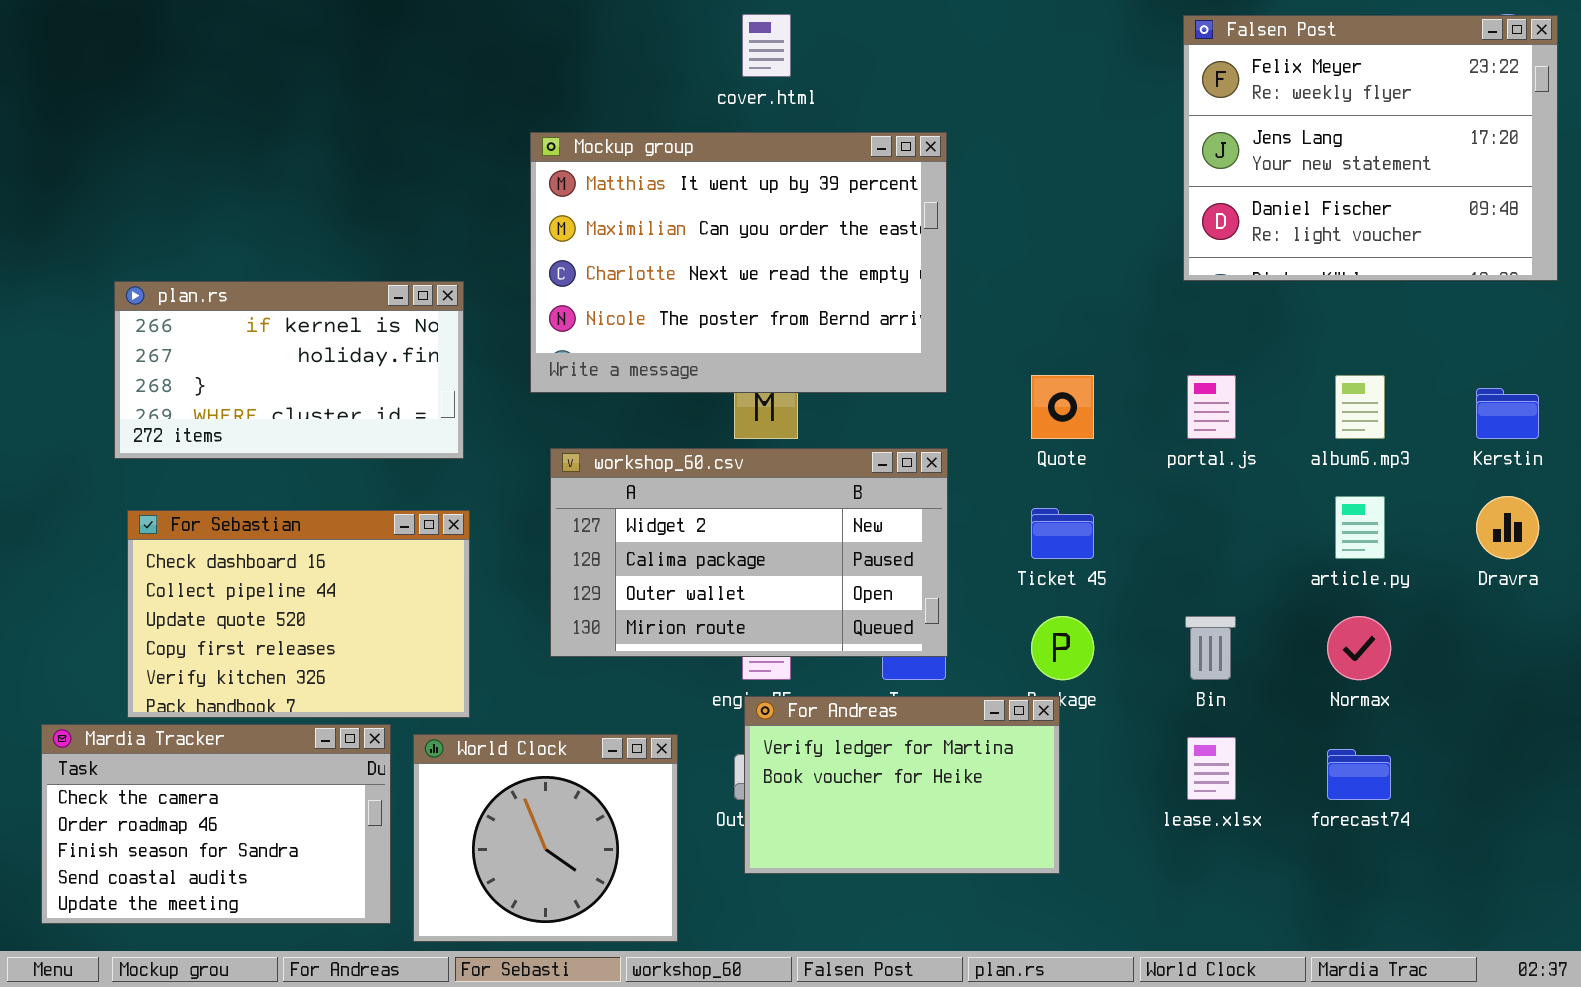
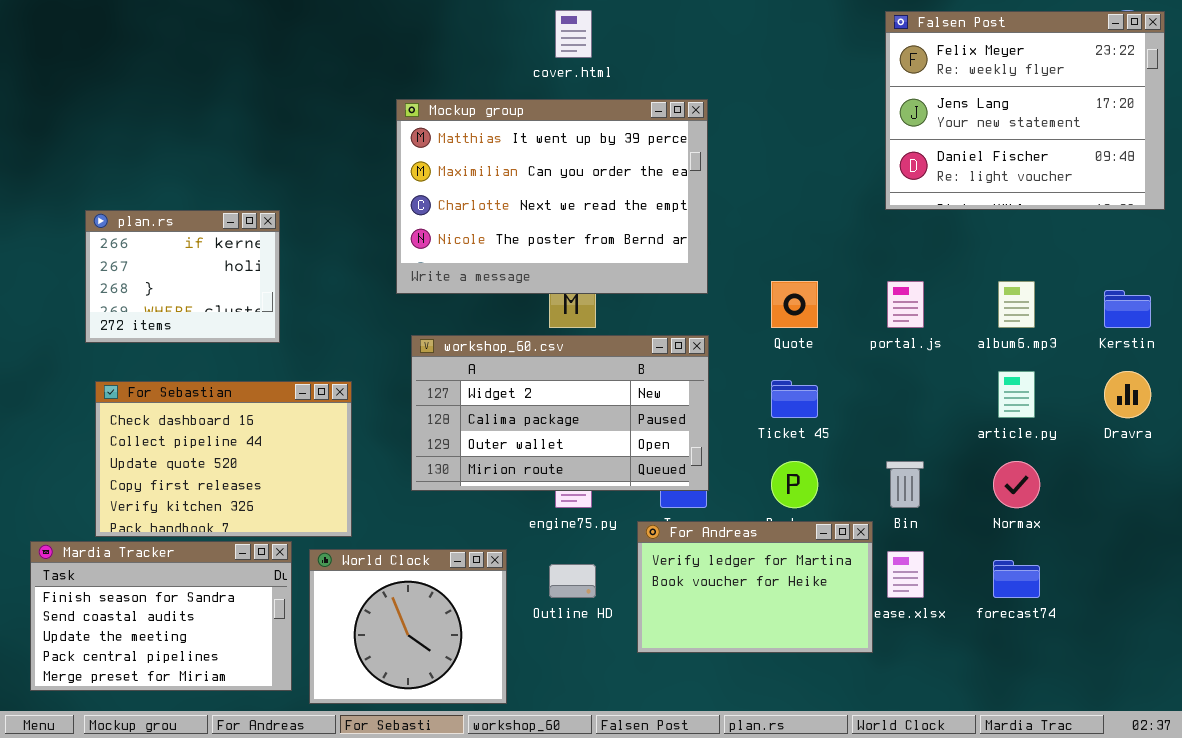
plan.rs: [114,281,464,459] -> [85,210,280,343], resized
For Andreas: [744,696,1060,874] -> [637,521,873,653], moved
Mardia Tracker: [41,724,391,924] -> [30,541,292,691], scrolled down 2 rows

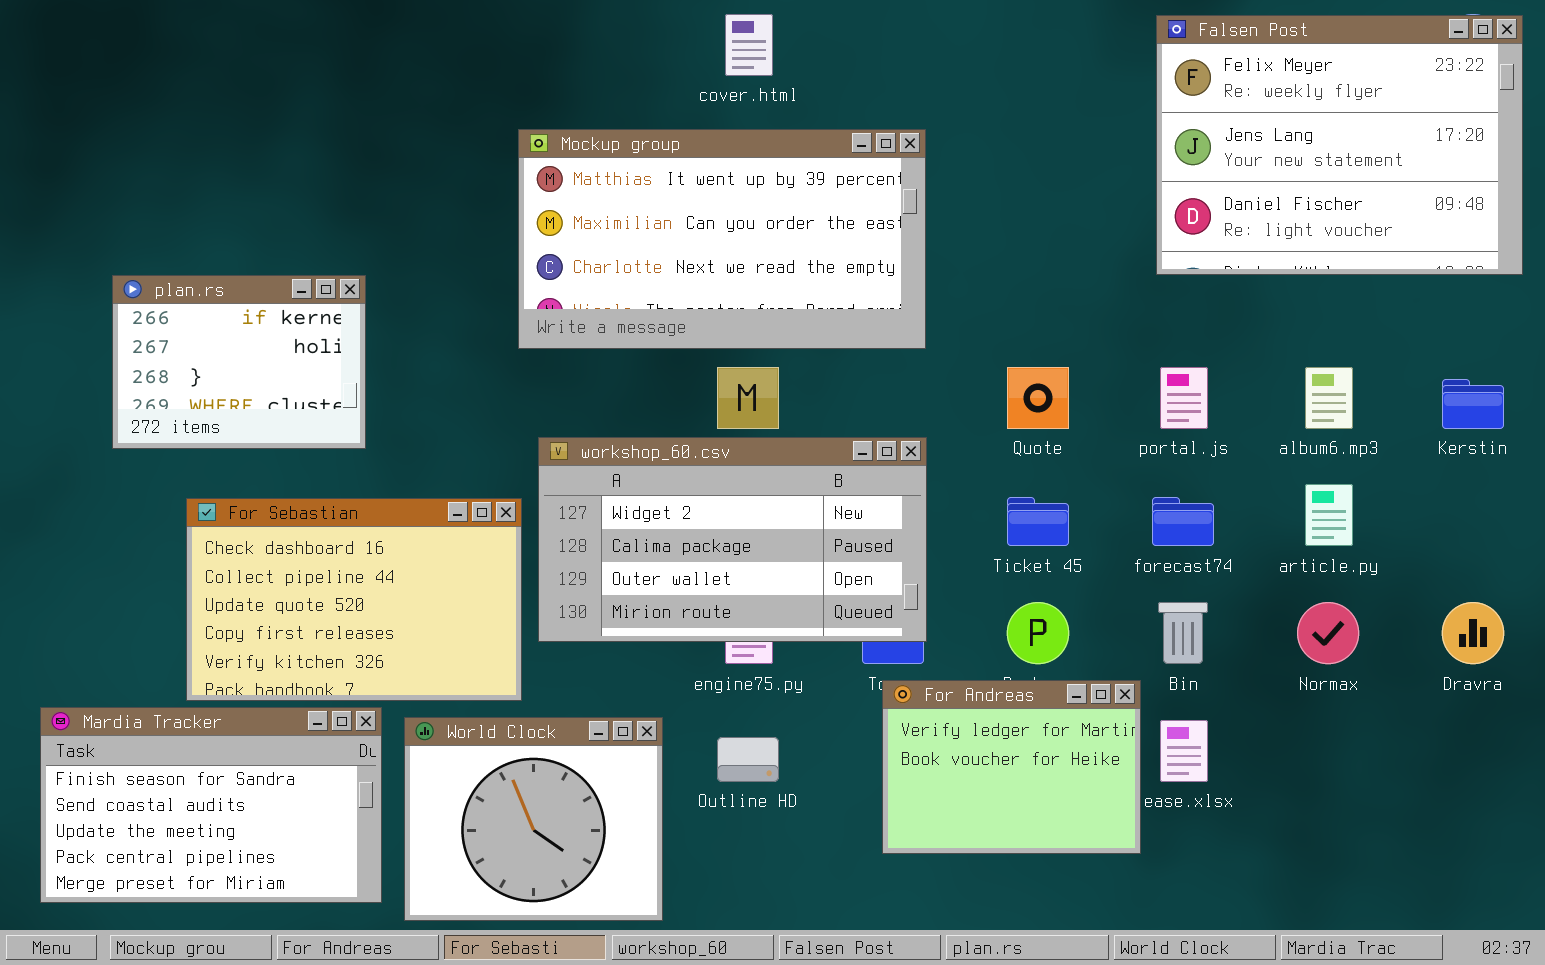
Mockup group: [396,99,708,294] -> [518,129,926,349], resized
Dravra: [1104,371,1151,418] -> [1442,602,1504,664], moved
For Sebastian: [95,381,352,537] -> [186,498,522,701], moved
For Andreas: [637,521,873,653] -> [882,680,1141,854], resized
forecast74: [993,560,1040,598] -> [1152,497,1214,546], moved

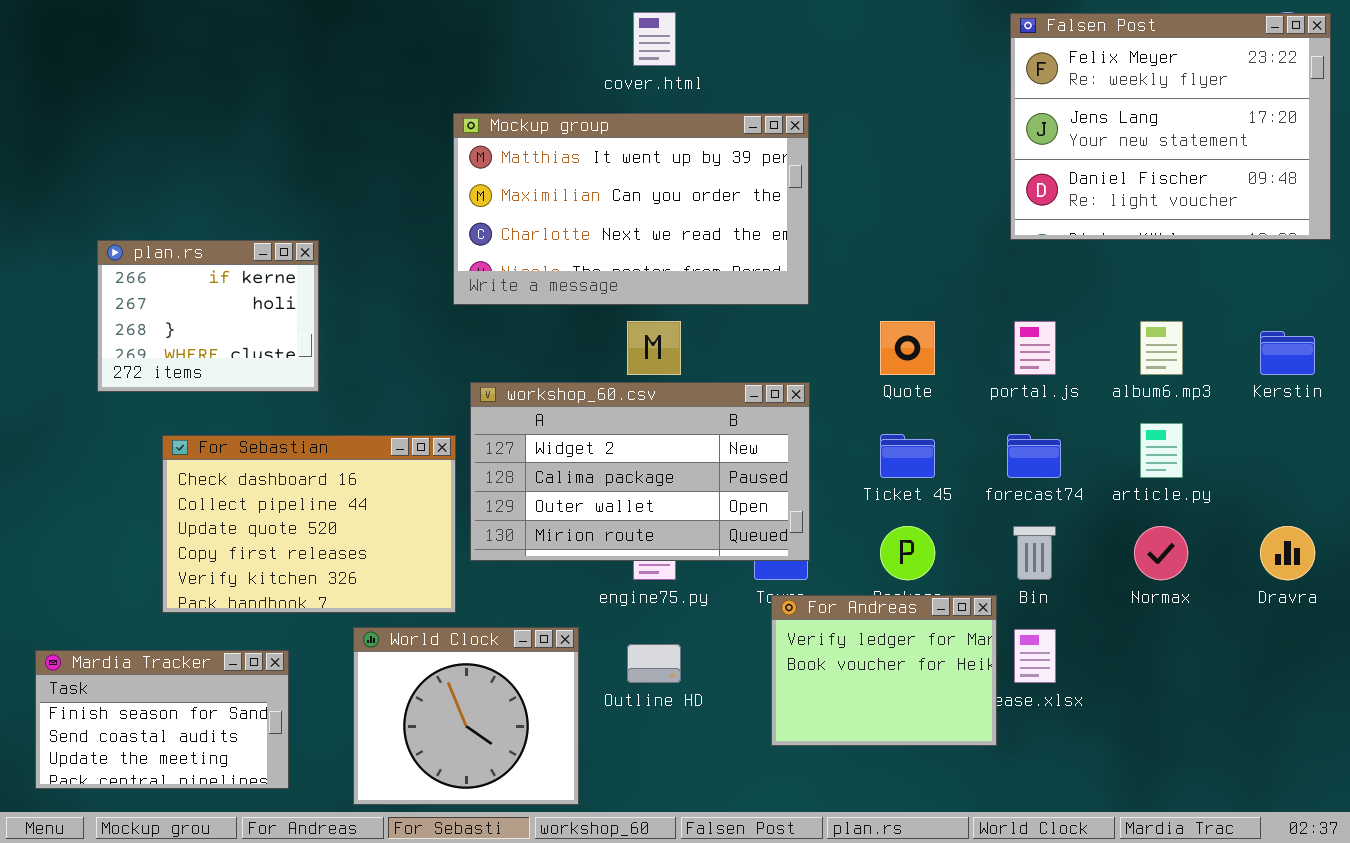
Mardia Tracker: [40,707,382,903] -> [35,650,289,789], resized

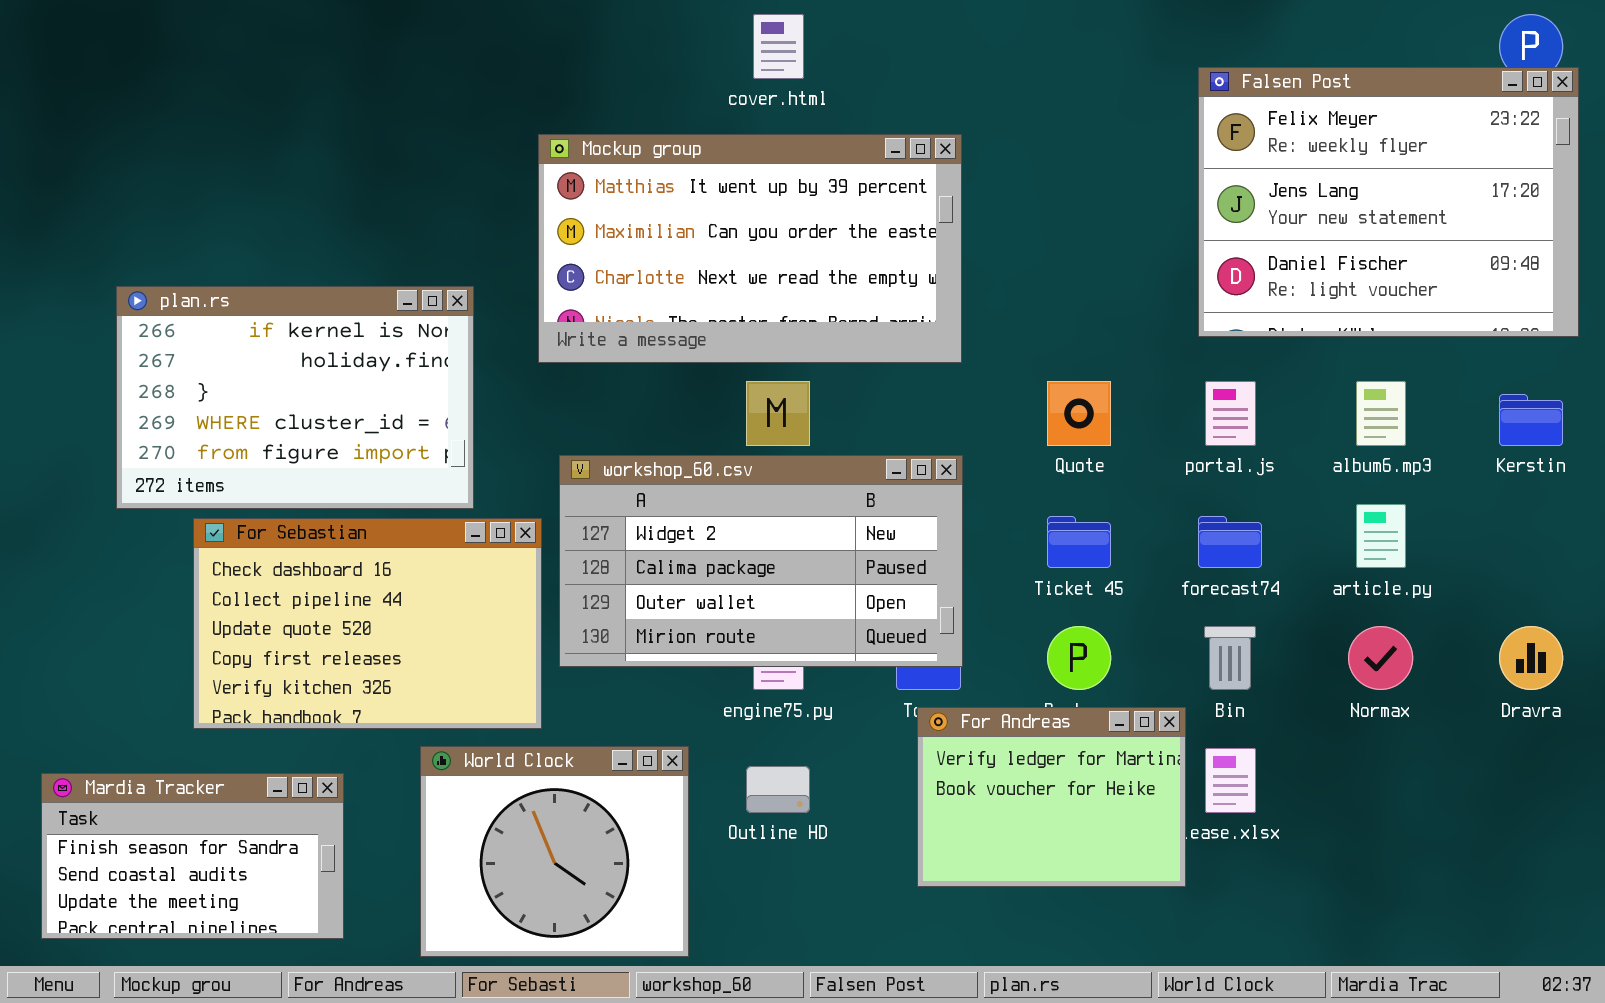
Falsen Post: [1010,13,1331,240] -> [1198,67,1579,337], moved
plan.rs: [97,240,319,392] -> [116,286,474,509], resized

